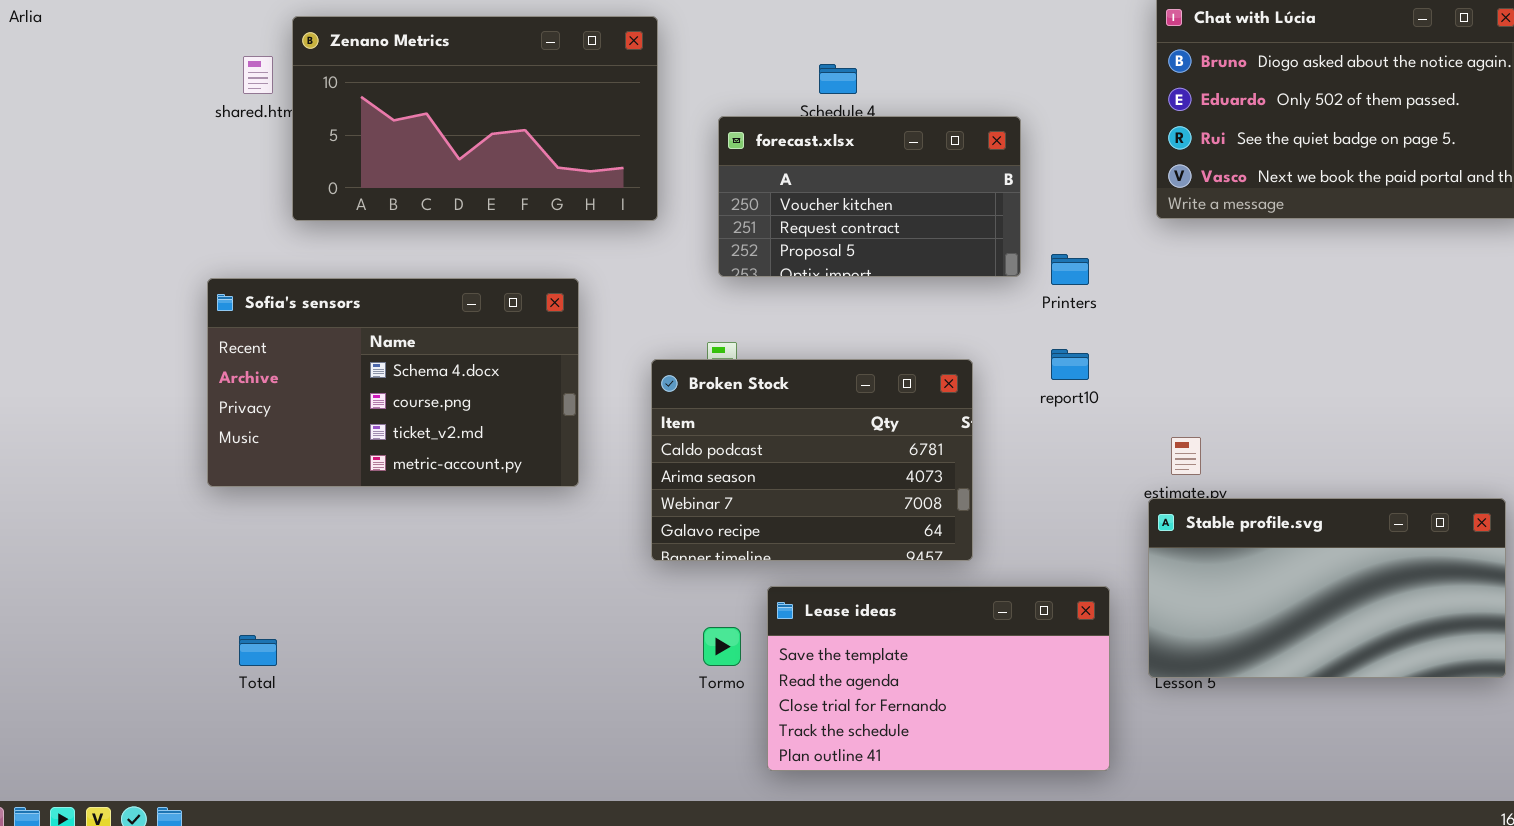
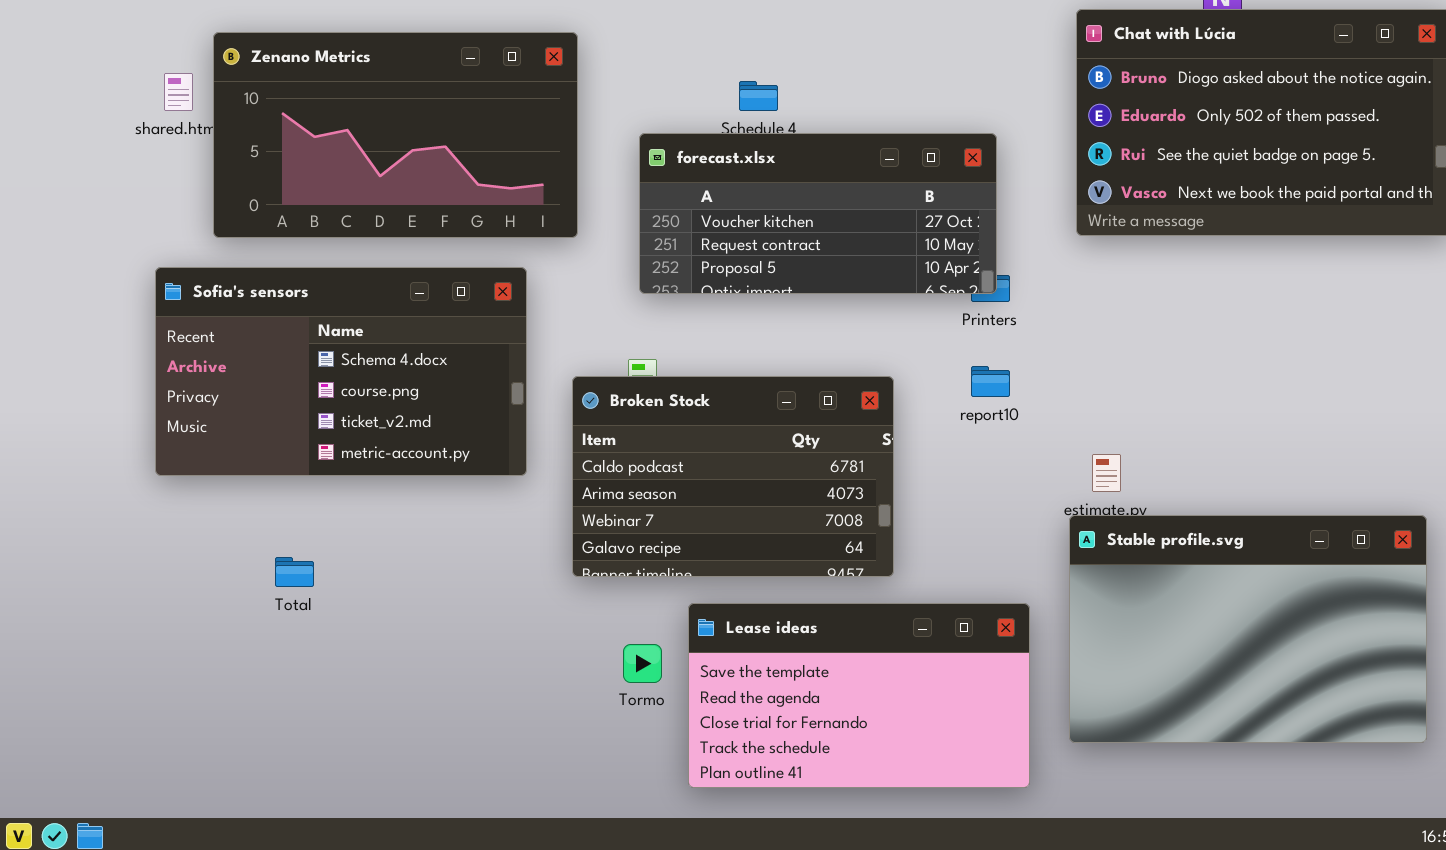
forecast.xlsx: [718,116,1021,277] -> [639,133,997,294], resized
Sofia's sensors: [207,278,579,487] -> [155,267,527,476], moved
Stable profile.svg: [1148,498,1506,678] -> [1069,515,1427,743], resized
Total: [239,635,277,666] -> [275,557,314,587], moved

